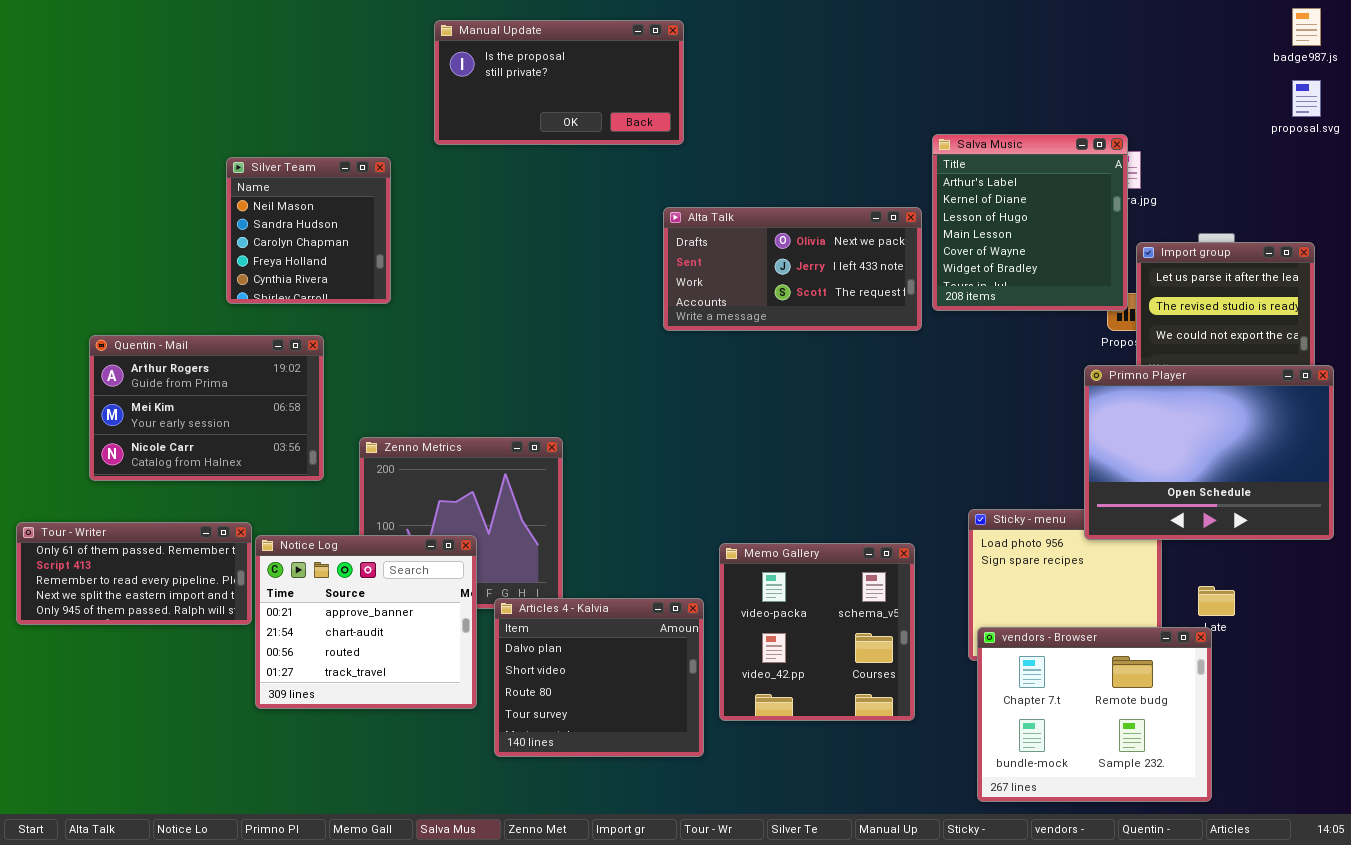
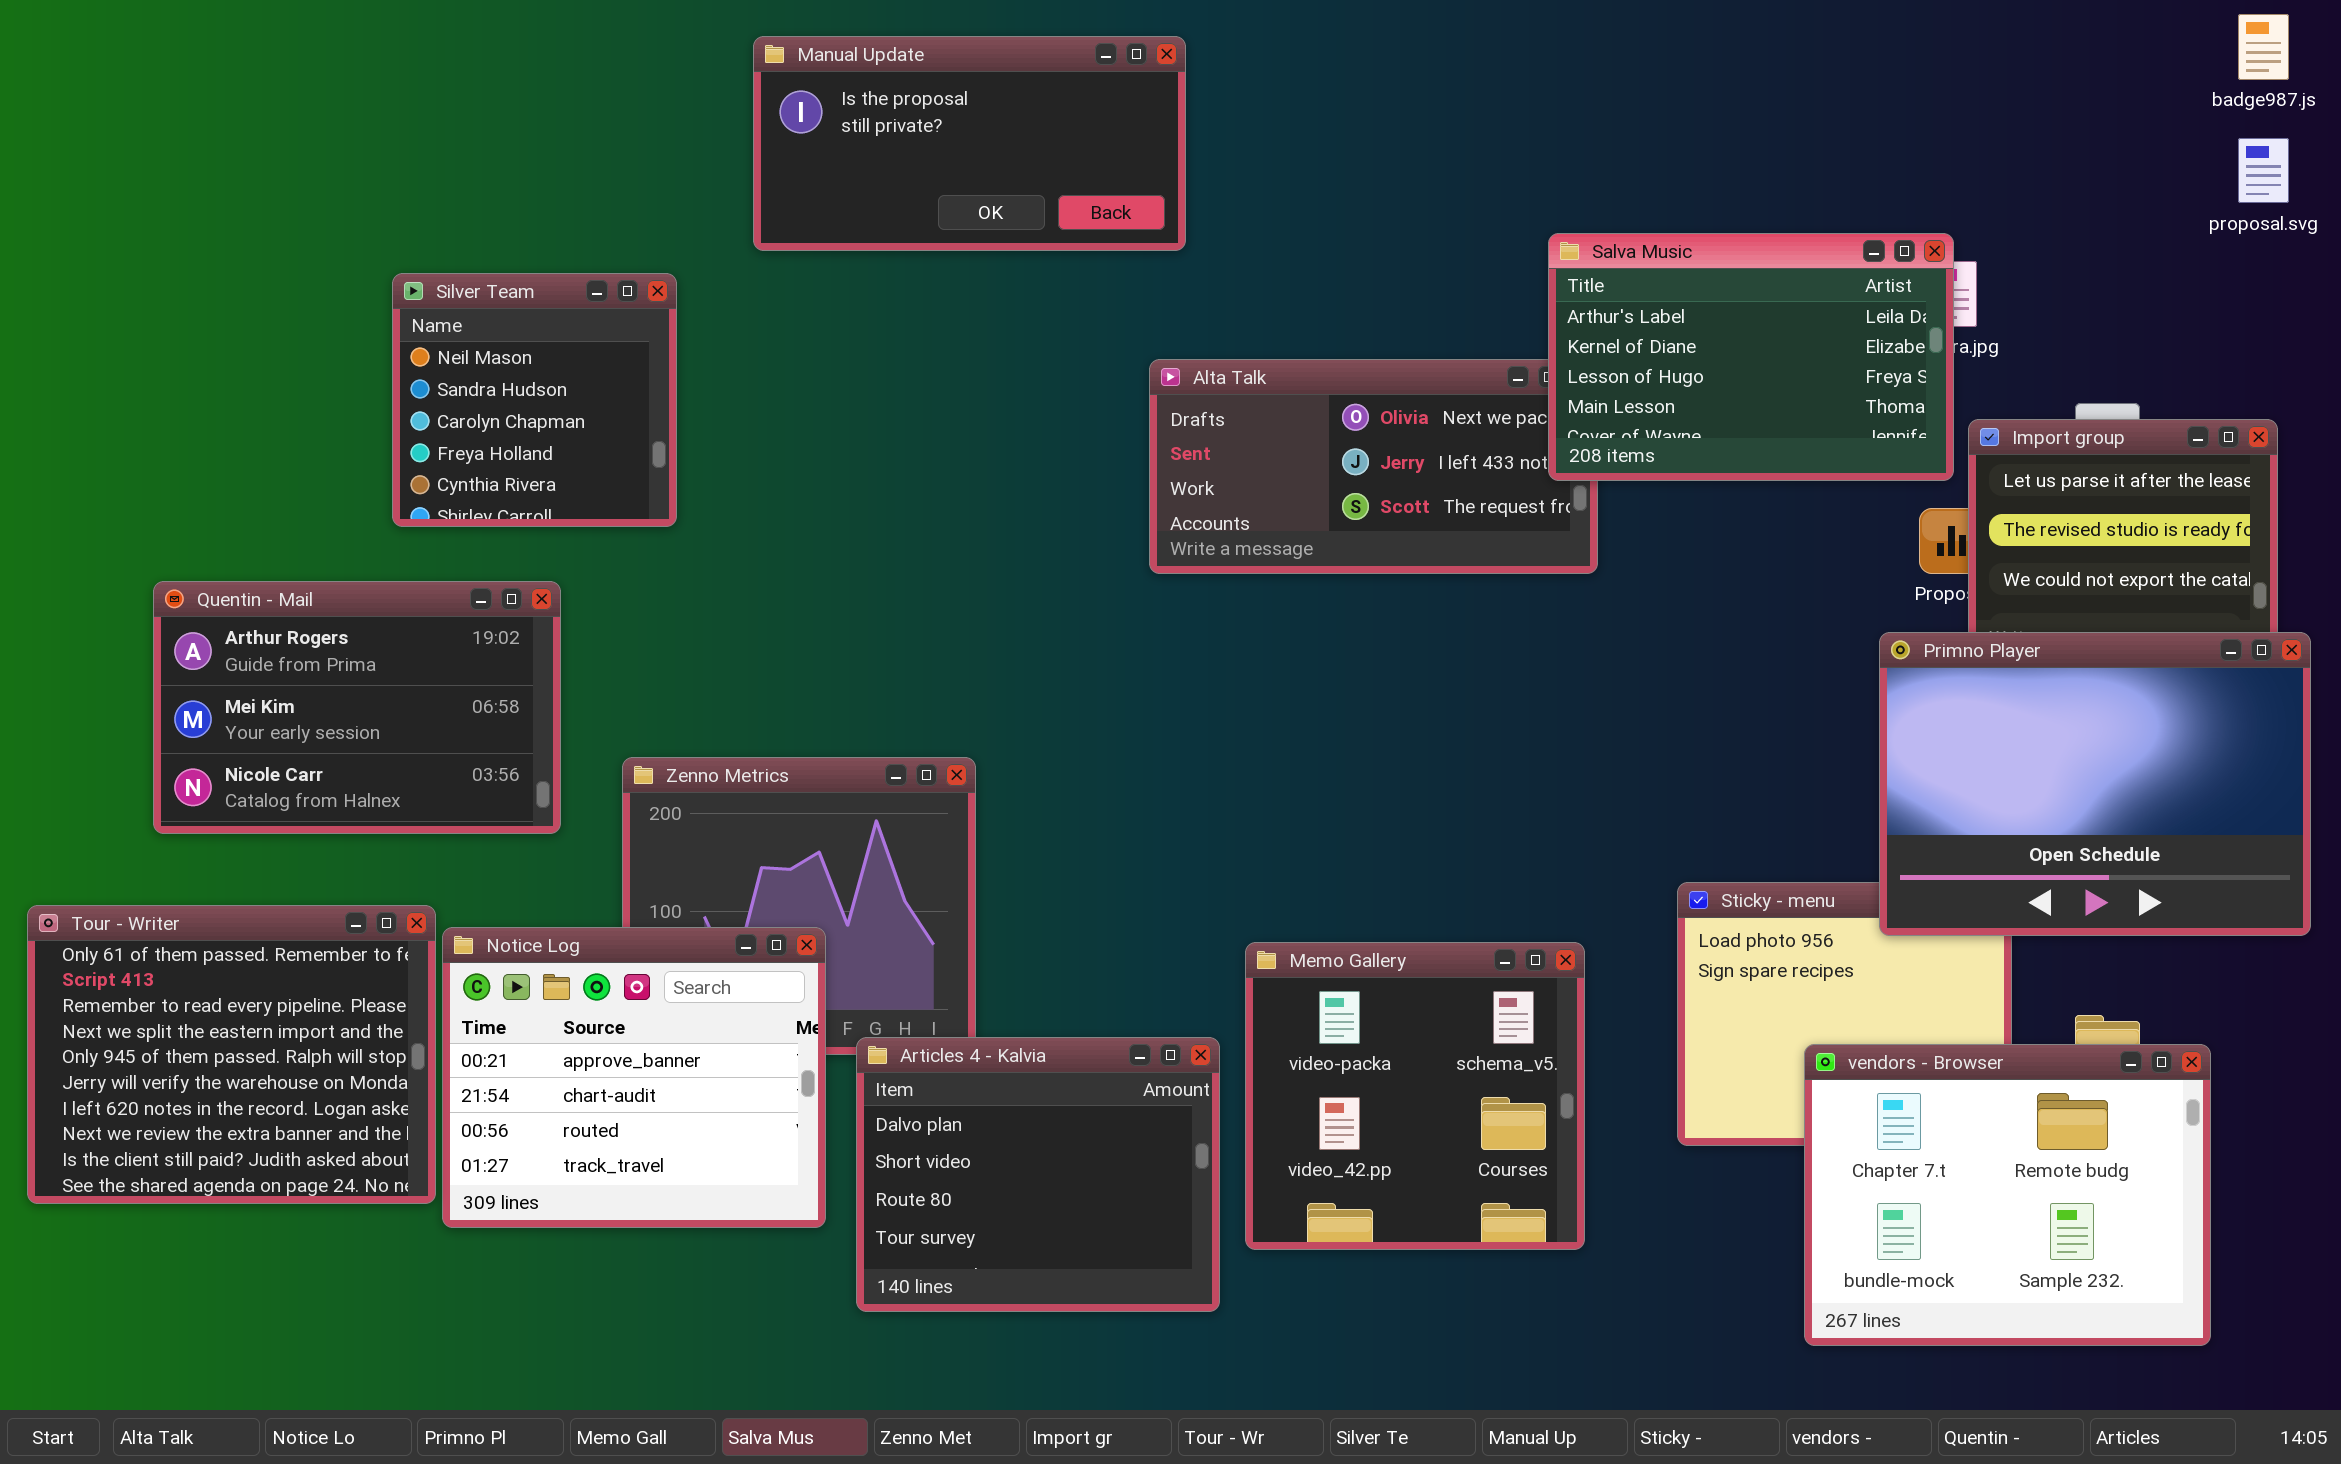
Salva Music: [932,134,1128,311] -> [1548,233,1954,481], resized
Tour - Writer: [16,522,252,625] -> [27,905,436,1204], resized
vendors - Browser: [977,627,1212,802] -> [1804,1044,2211,1346], moved

